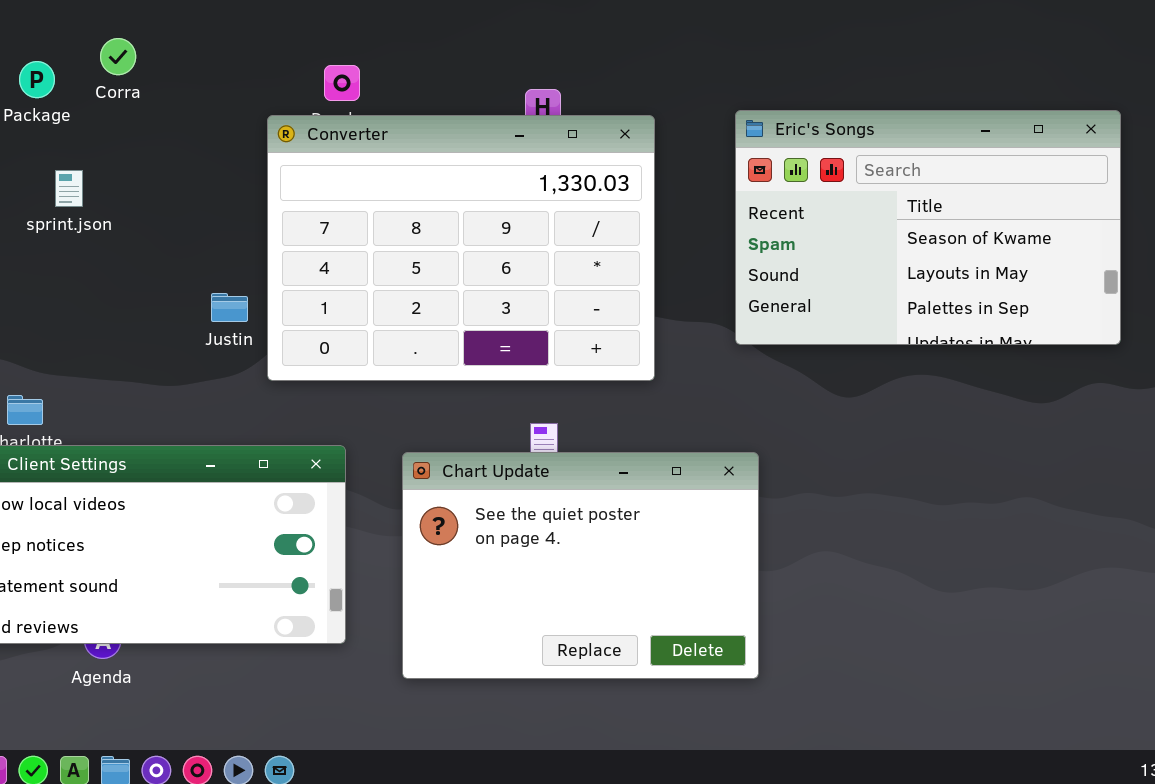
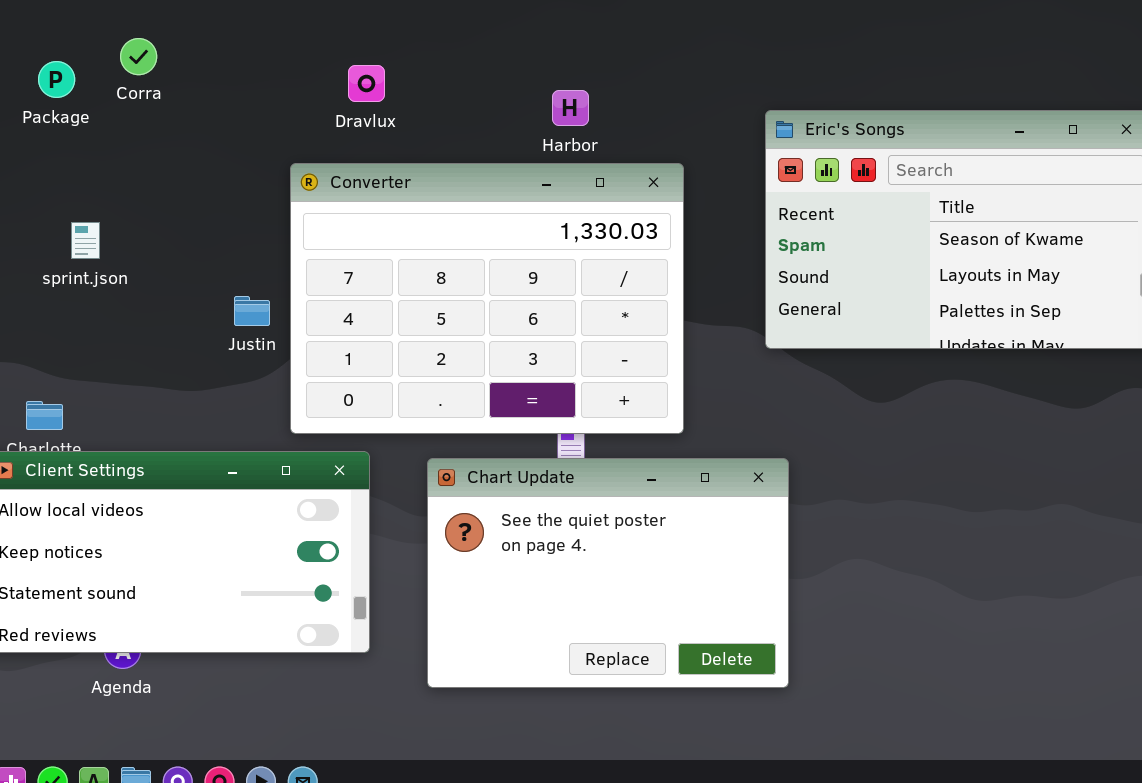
Converter: [267,115,655,381] -> [290,163,684,434], moved
sprint.json: [55,170,83,207] -> [71,222,100,259], moved

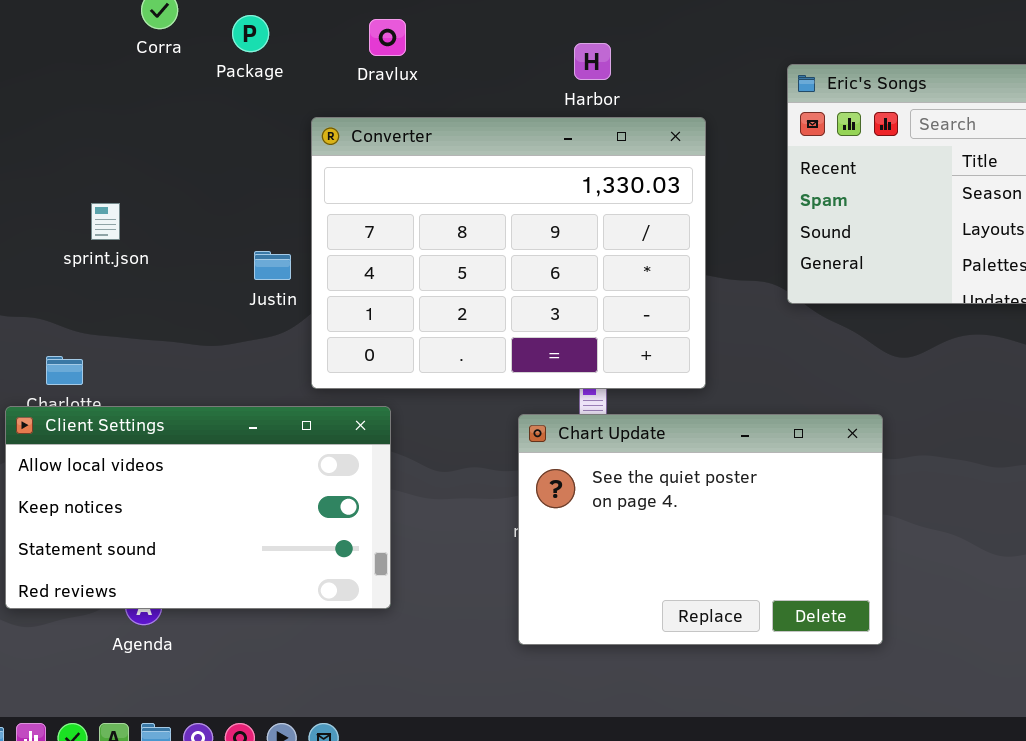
Package: [38,61,75,98] -> [232,15,269,52], moved
sprint.json: [71,222,100,259] -> [91,203,120,240], moved
Chart Update: [427,458,789,688] -> [518,414,883,645], moved

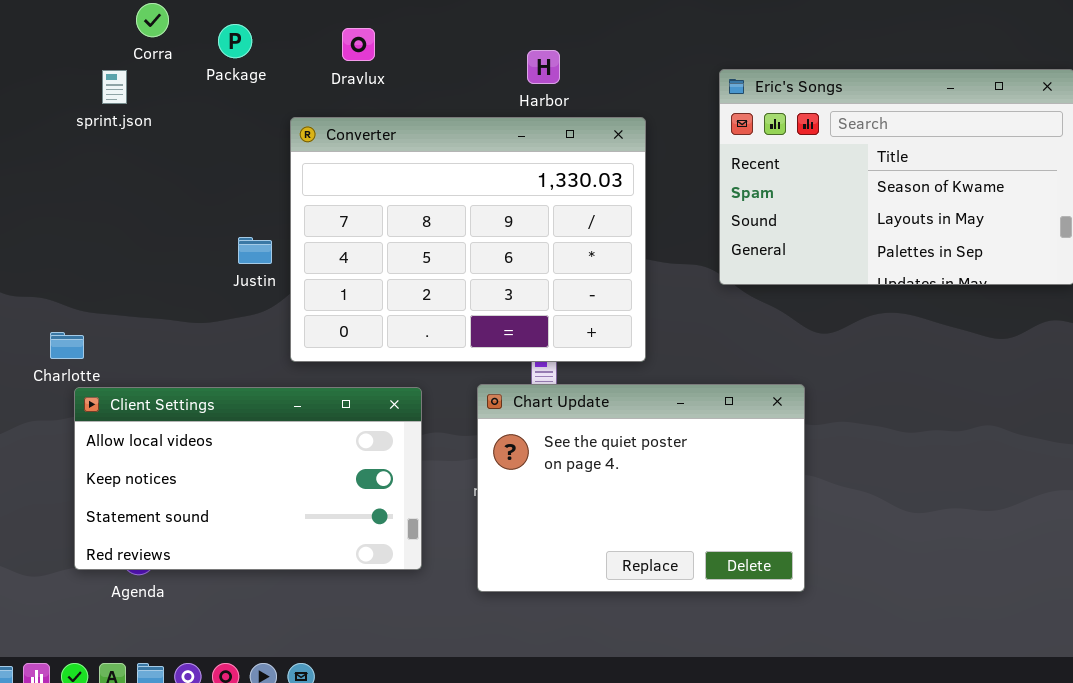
sprint.json: [91,203,120,240] -> [102,70,127,104], moved
Client Settings: [5,406,391,609] -> [74,387,422,570], moved

